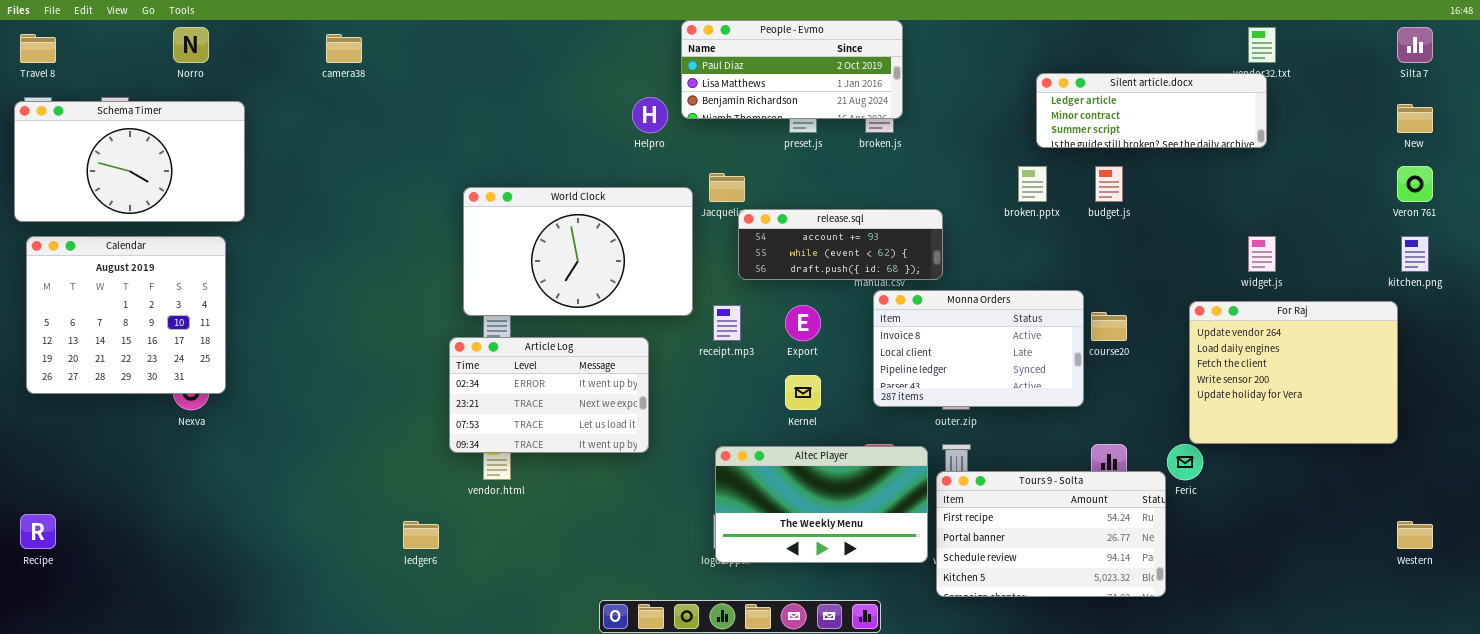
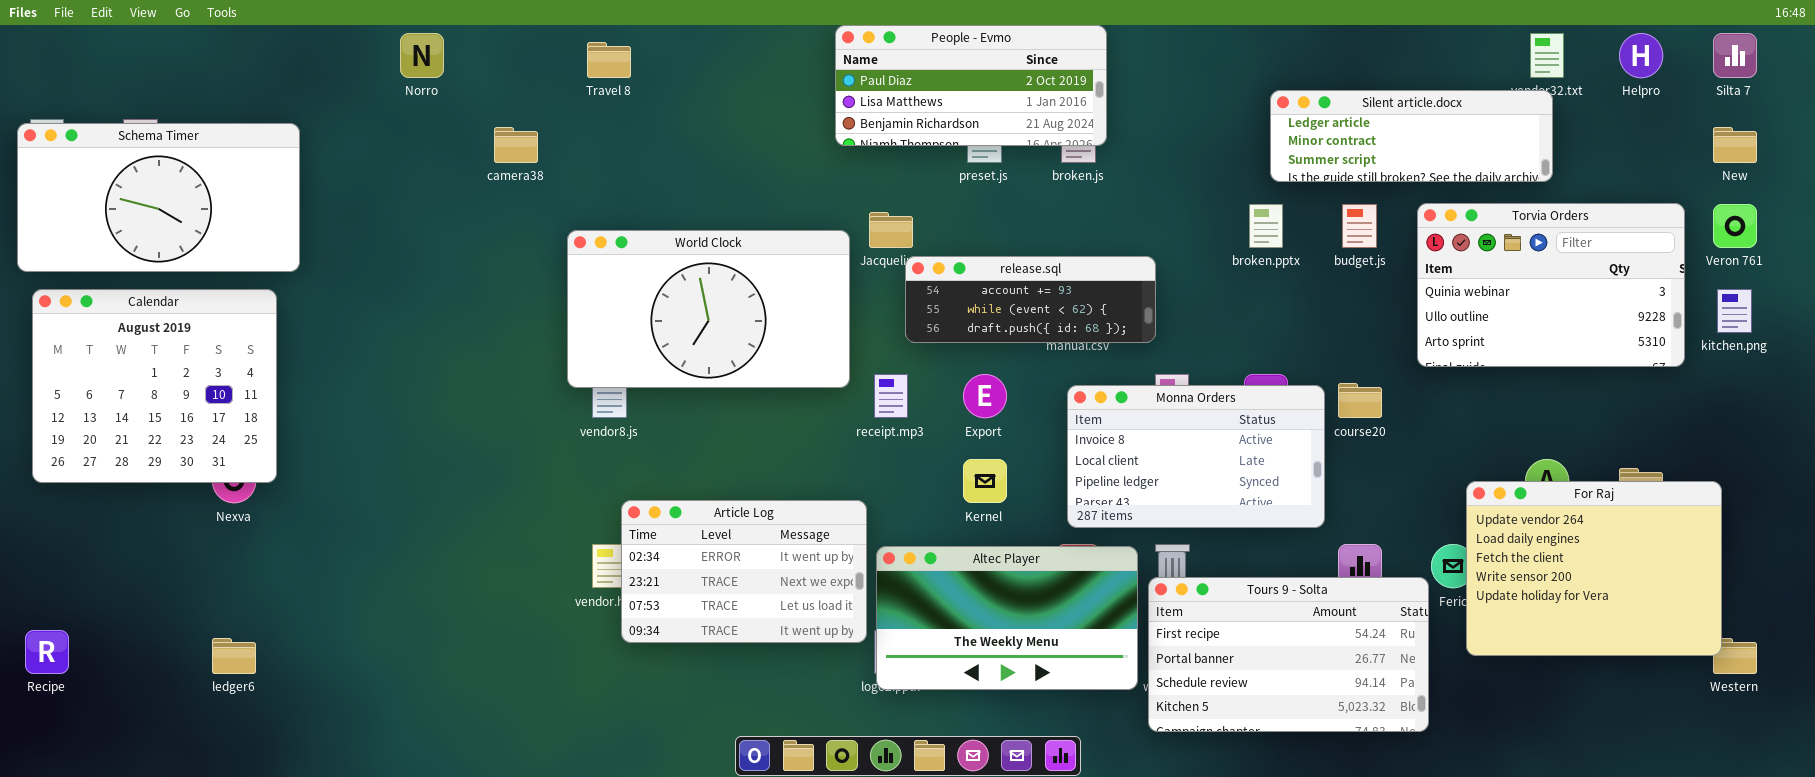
Norro: [173,27,209,63] -> [400,33,444,78], moved
Travel 8: [20,34,56,63] -> [587,42,631,78], moved
camera38: [326,34,362,63] -> [494,127,538,163], moved
Helpro: [632,97,668,133] -> [1619,33,1663,78], moved
Torvia Orders: none -> [1417,203,1685,367], opened
Monna Orders: [873,290,1084,407] -> [1067,385,1325,528], moved
For Raj: [1189,301,1398,444] -> [1466,481,1722,656], moved
Article Log: [449,337,649,453] -> [621,500,867,643], moved
ledger6: [403,521,439,549] -> [212,638,256,674], moved

